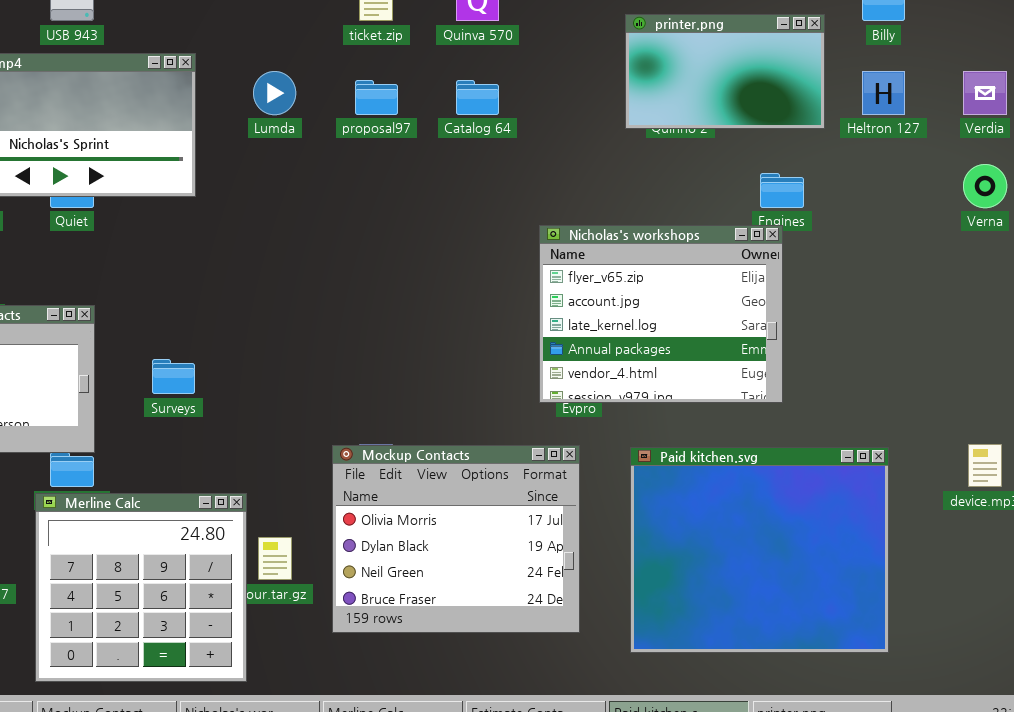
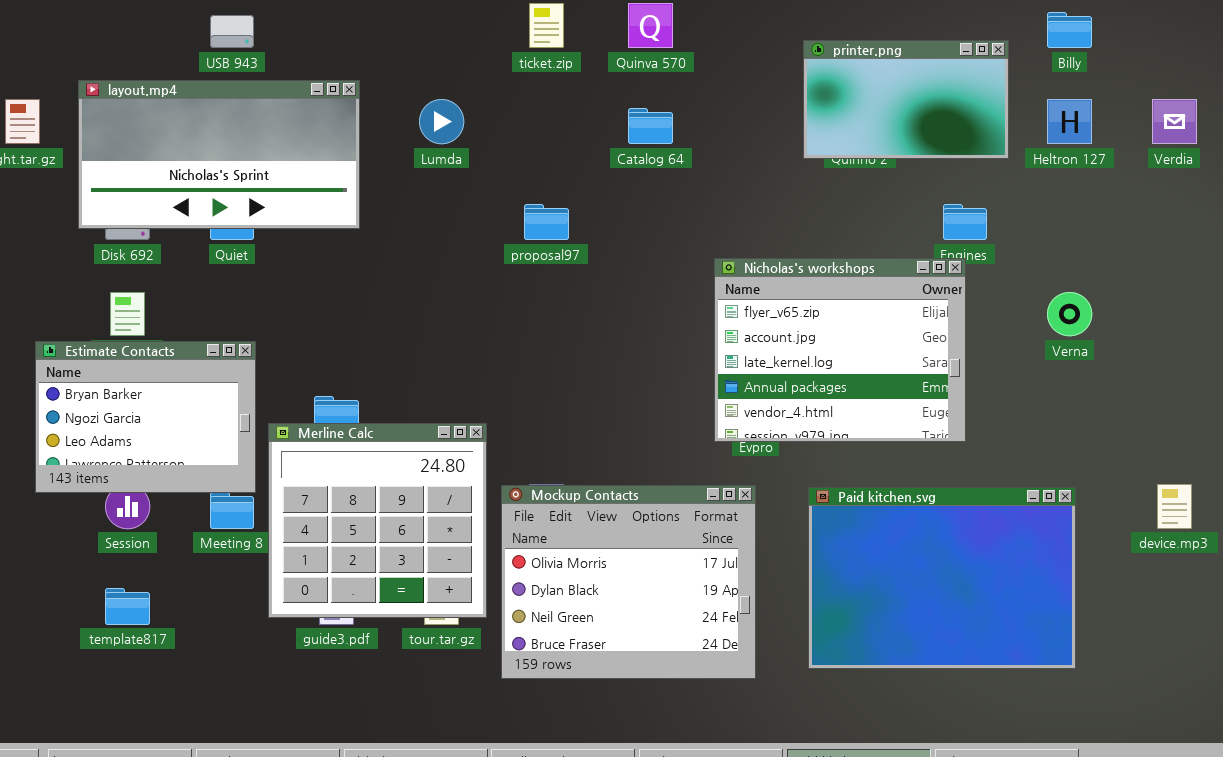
proposal97: [355,80,398,115] -> [524,204,569,240], moved
Verna: [963,164,1007,208] -> [1047,292,1092,336], moved
Paid kitchen.svg: [630,447,889,653] -> [808,487,1076,669], resized
Merline Calc: [35,493,247,682] -> [268,423,487,618], moved

